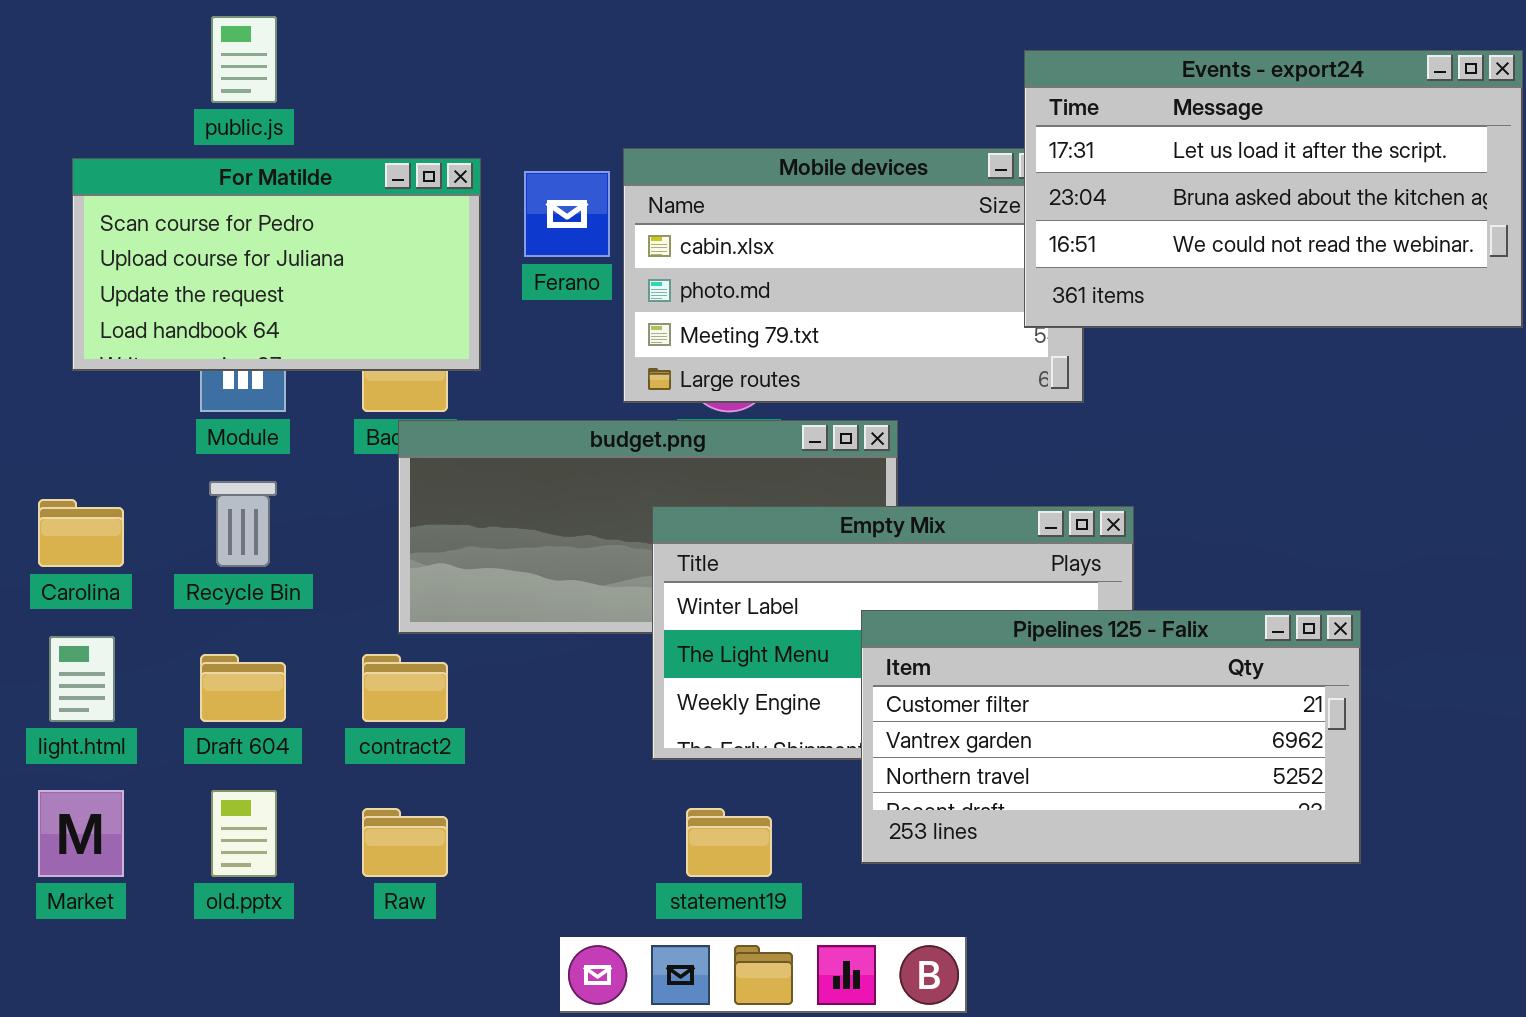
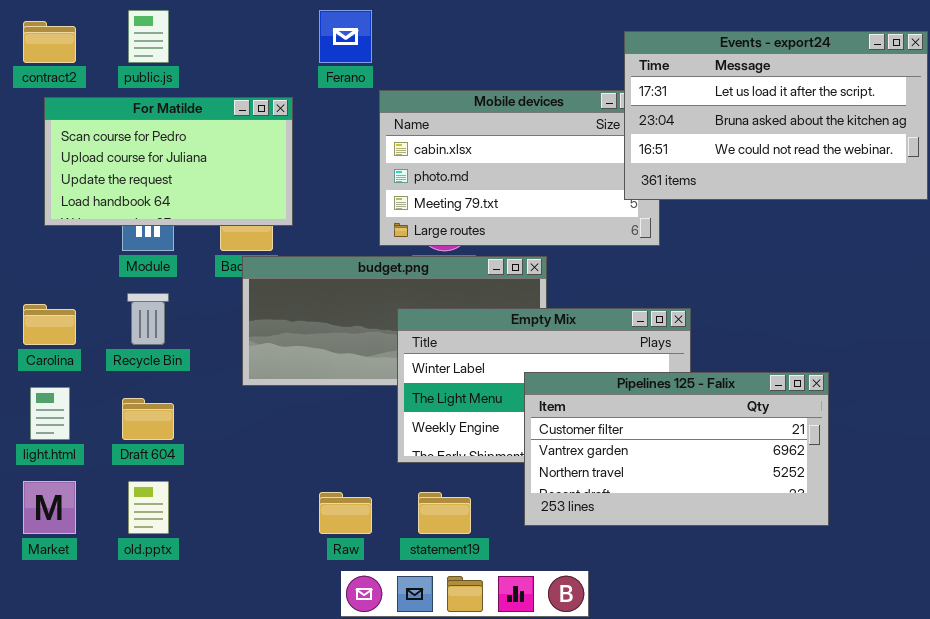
Ferano: [524,171,610,257] -> [319,10,372,63], moved
contract2: [362,654,448,722] -> [23,21,76,63], moved
Raw: [362,808,448,877] -> [319,492,372,534], moved

